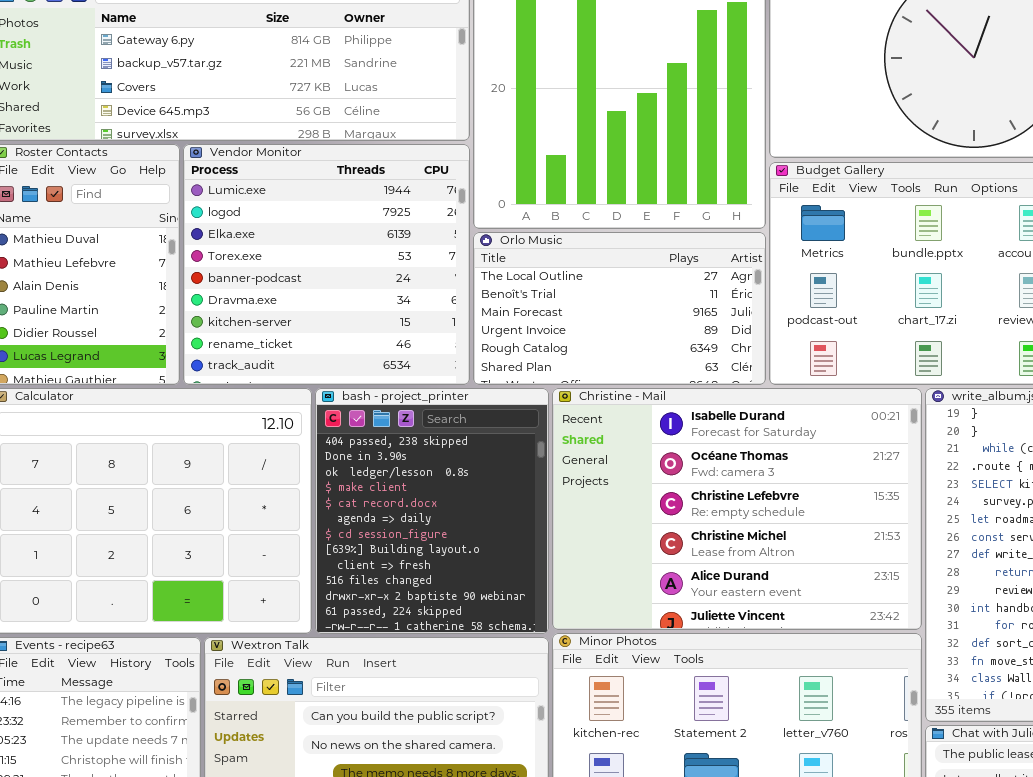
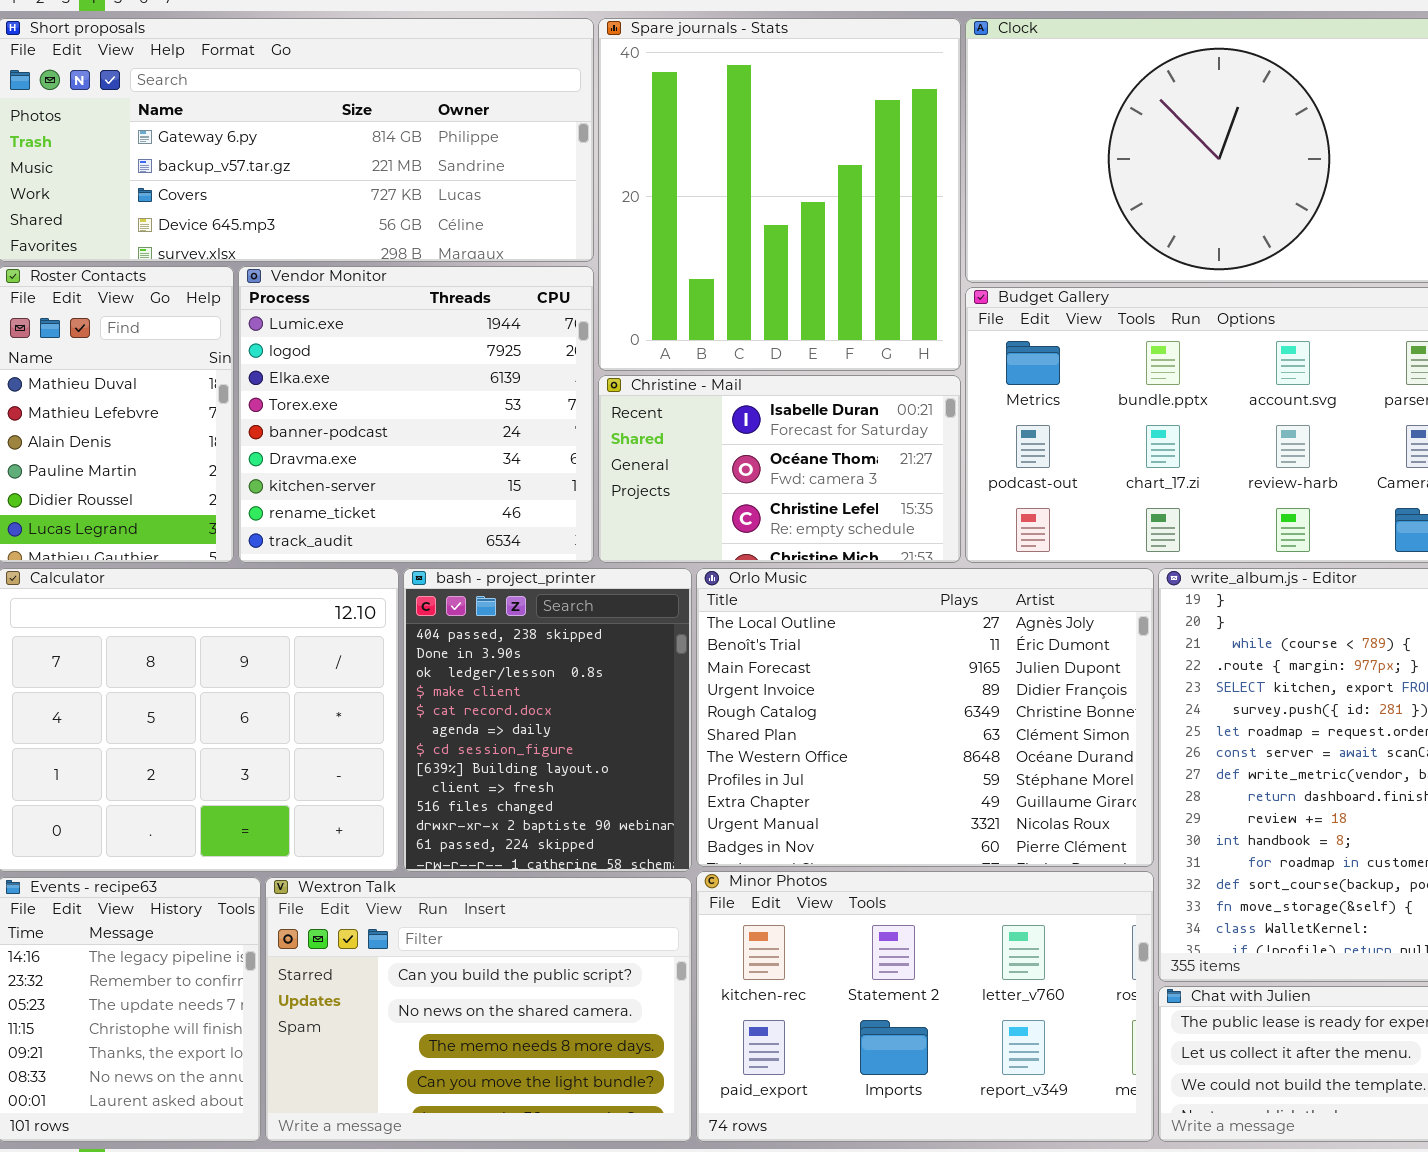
Orlo Music: [473,232,766,385] -> [696,568,1154,867], moved, resized
Christine - Mail: [552,388,922,630] -> [598,375,961,563], moved, resized

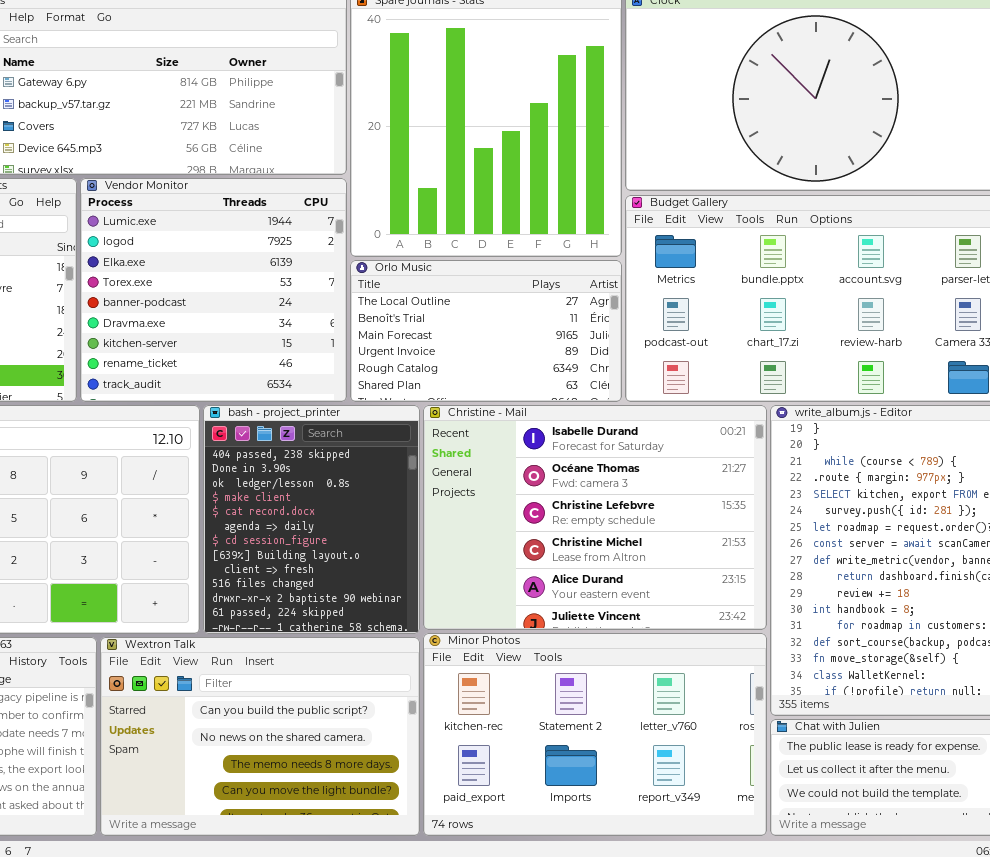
Christine - Mail: [598,375,961,563] -> [423,405,767,630], moved, resized
Orlo Music: [696,568,1154,867] -> [350,260,622,402], moved, resized

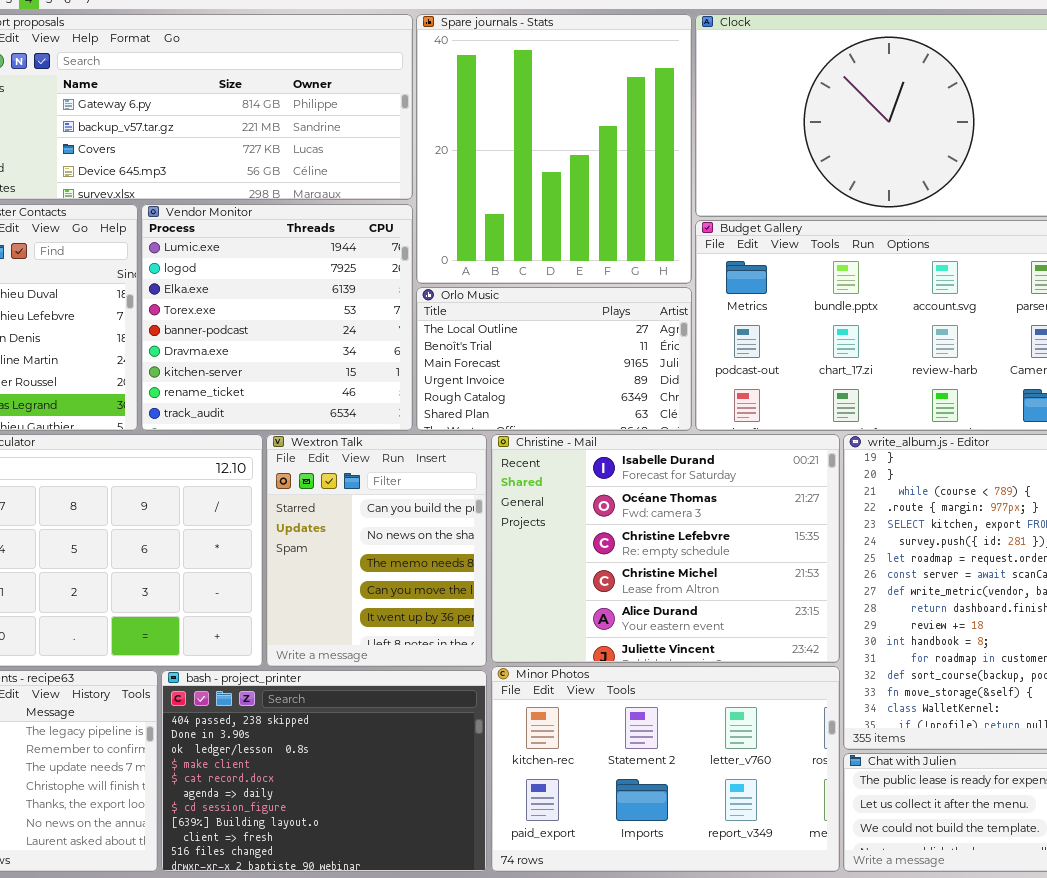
bash - project_printer: [203,405,420,634] -> [161,670,487,872], moved, resized
Wextron Talk: [100,637,420,836] -> [266,434,487,667], moved, resized

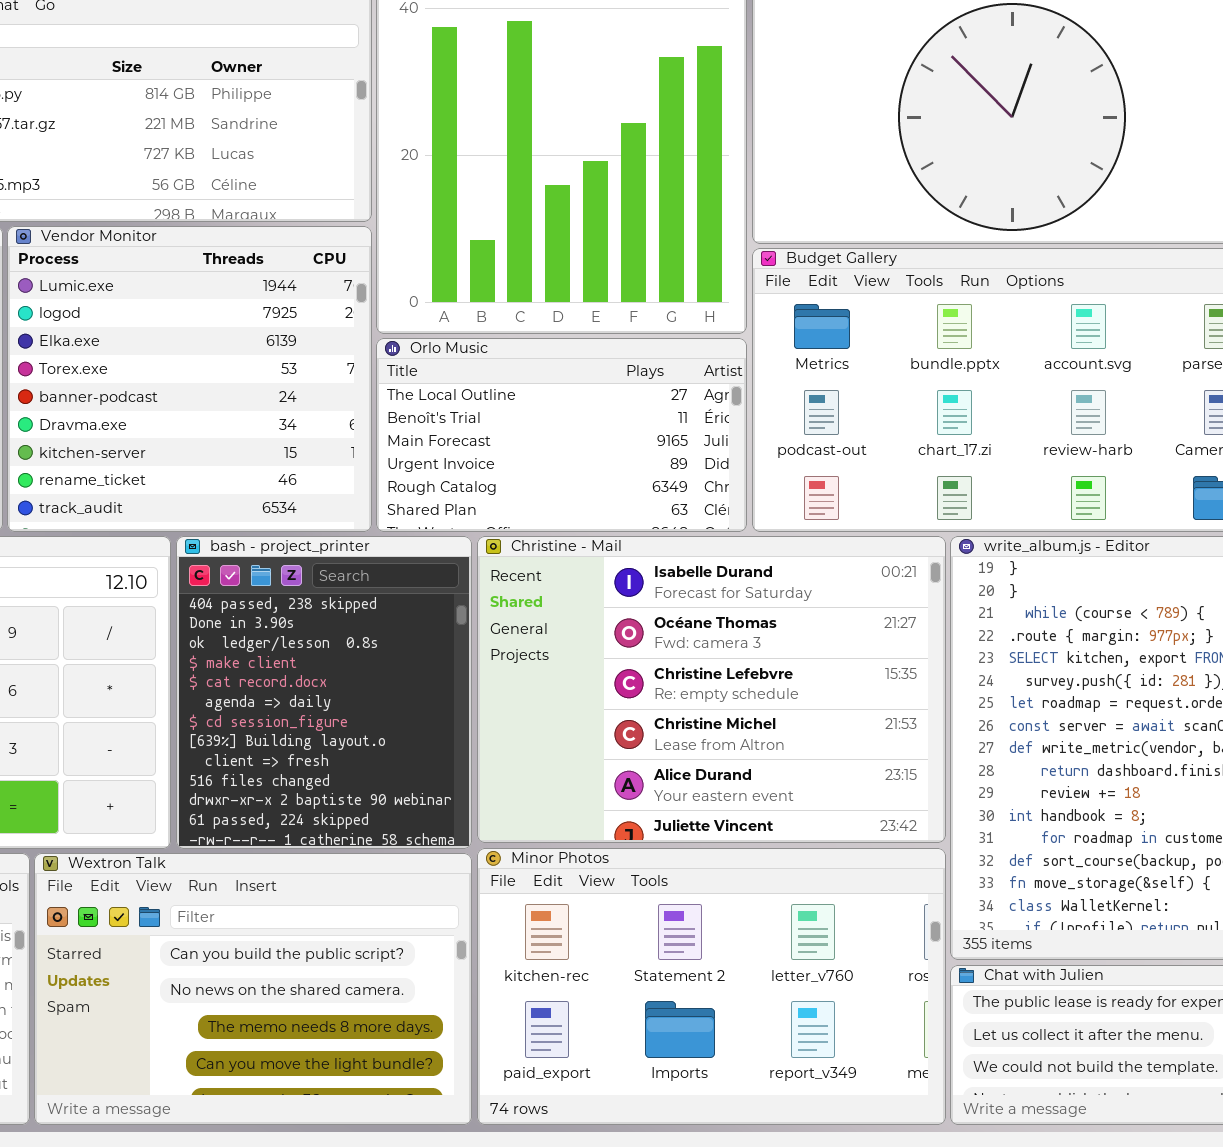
Wextron Talk: [266,434,487,667] -> [34,853,472,1125], moved, resized
bash - project_printer: [161,670,487,872] -> [176,536,472,849], moved, resized

